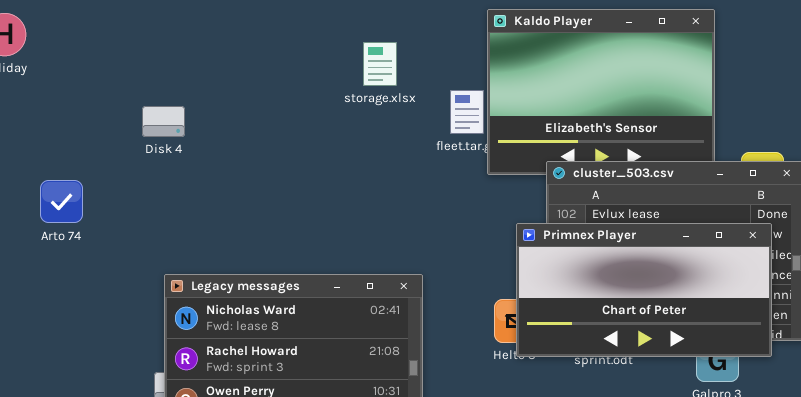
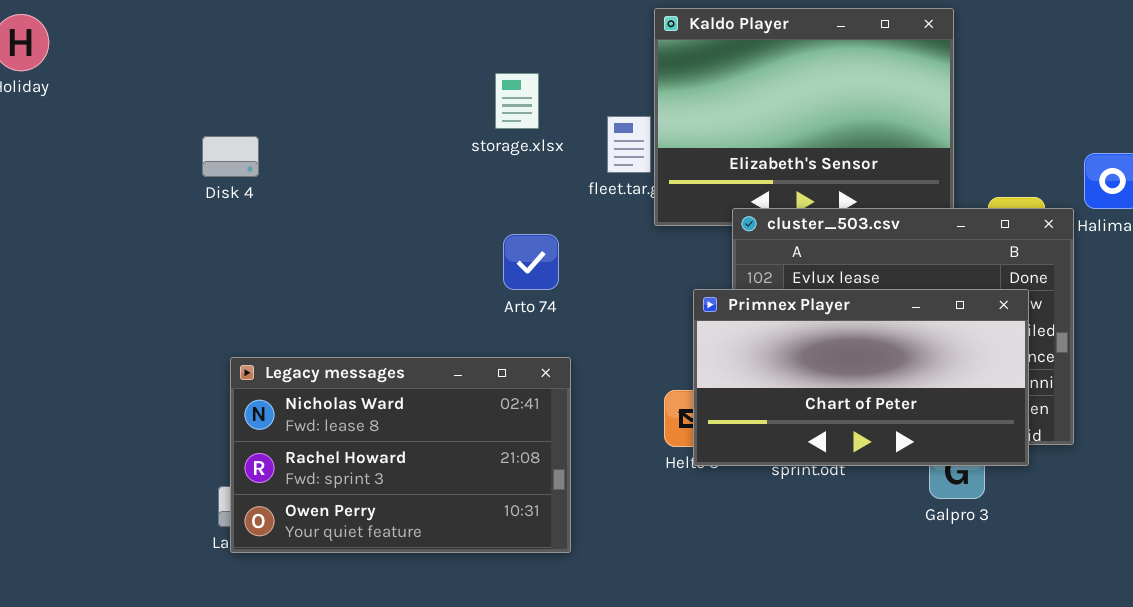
storage.xlsx: [363,42,397,86] -> [495,73,539,129], moved
Arto 74: [40,180,83,223] -> [503,234,559,290], moved

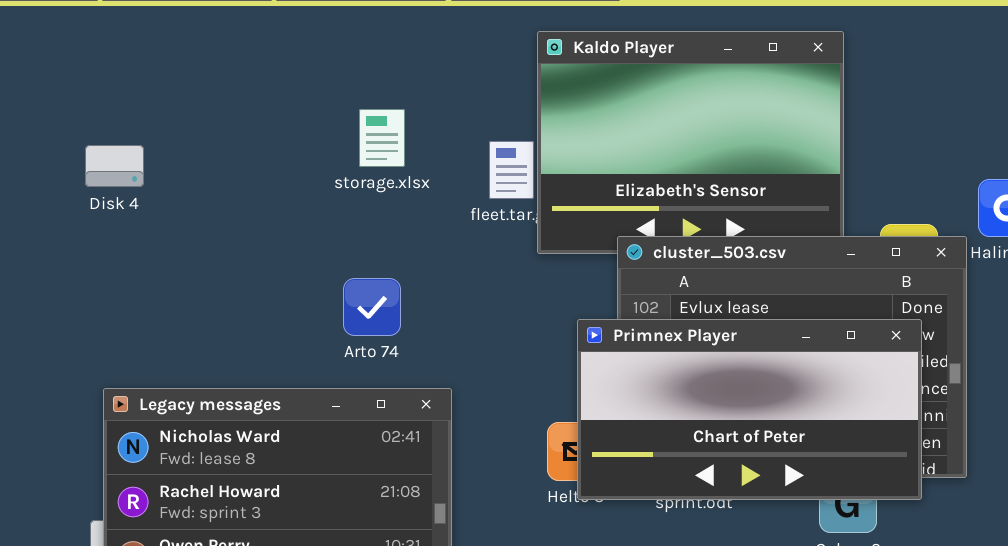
storage.xlsx: [495,73,539,129] -> [359,109,405,167], moved
Disk 4: [202,136,259,177] -> [85,145,144,187], moved
Arto 74: [503,234,559,290] -> [343,278,401,336], moved

